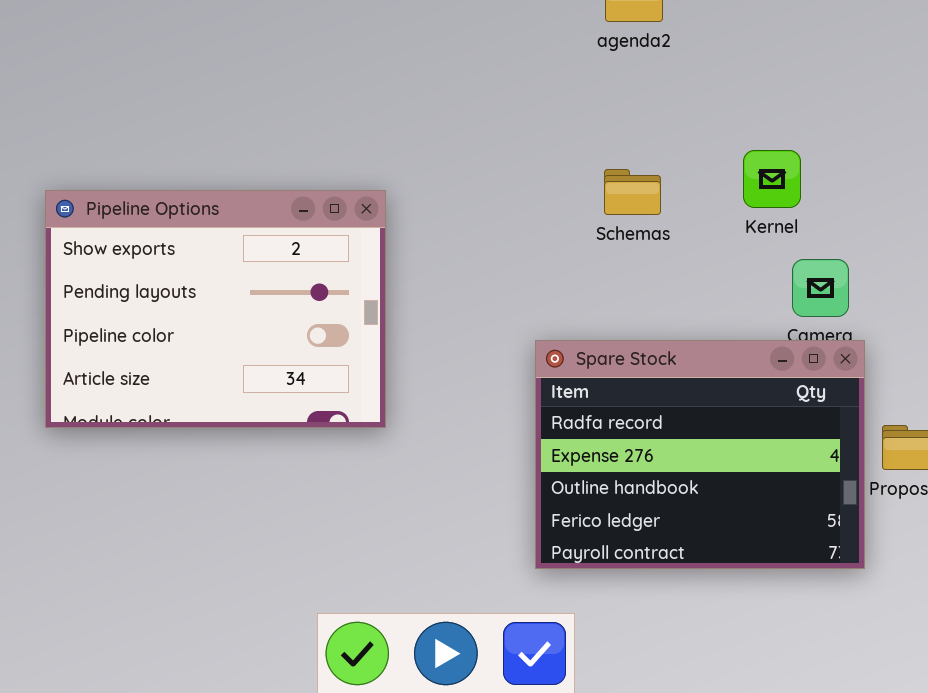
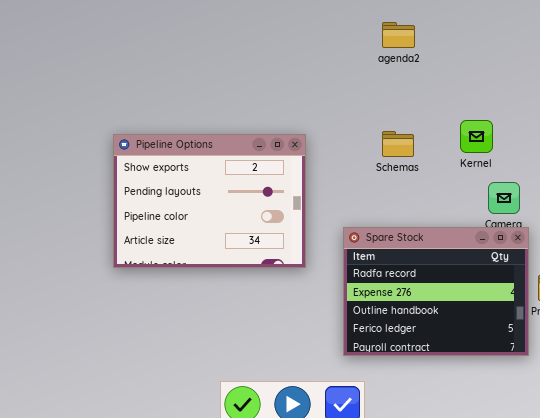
Pipeline Options: [45,190,386,428] -> [113,134,306,268], moved

